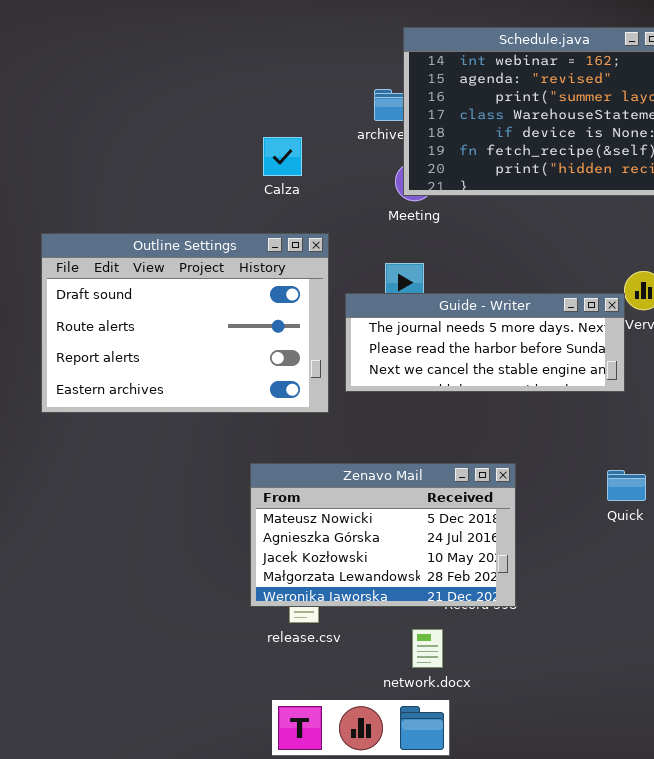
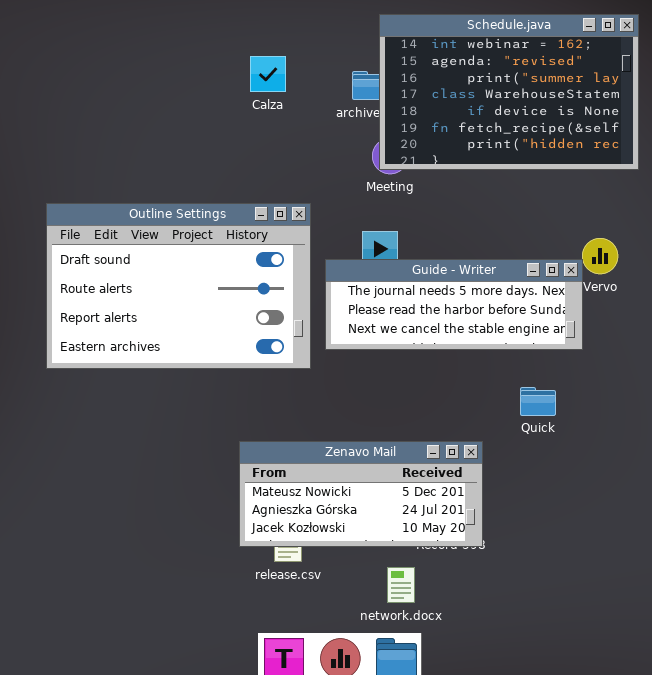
Calza: [263,137,302,176] -> [250,56,286,92], moved
Zenavo Mail: [250,463,516,607] -> [239,441,483,547], resized
Quick: [607,470,646,501] -> [520,387,556,416], moved

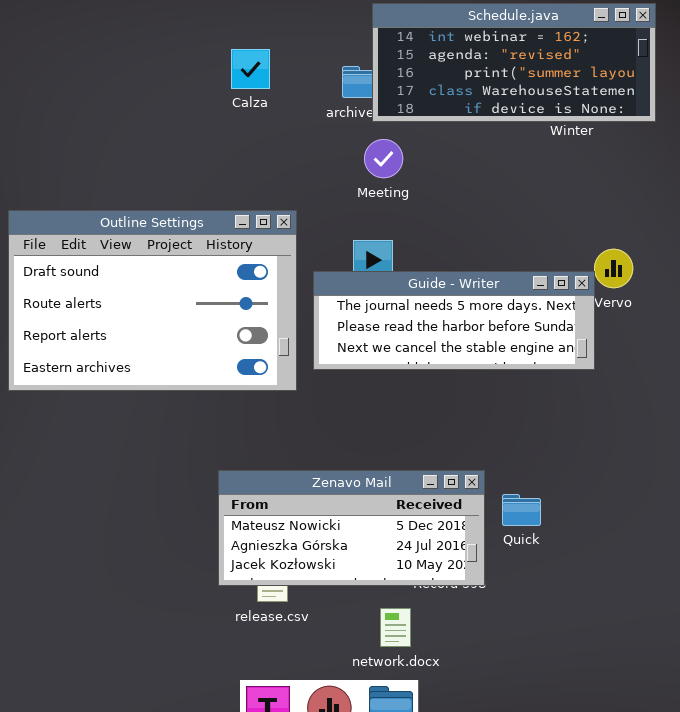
Schedule.java: [379,14,639,170] -> [372,3,656,122], resized
Quick: [520,387,556,416] -> [502,494,541,526], moved

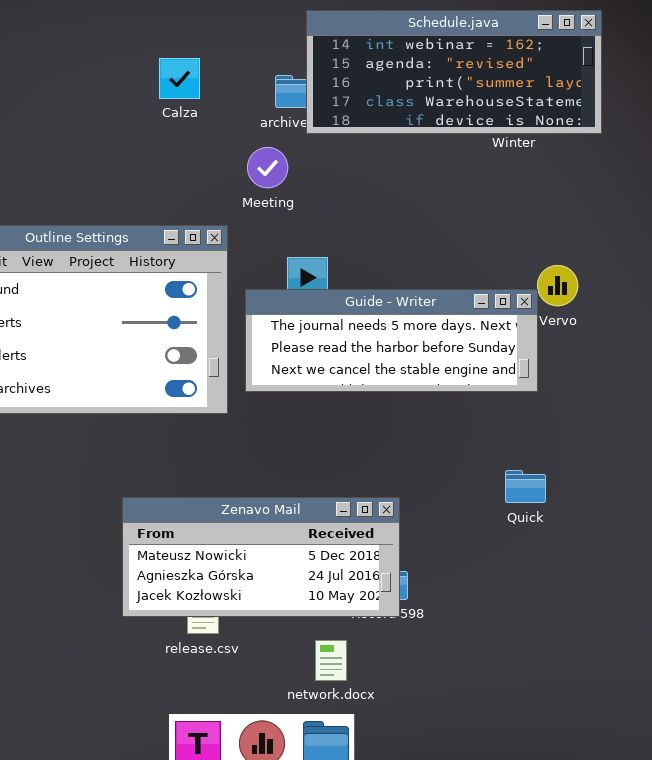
Meeting: [364,139,403,178] -> [247,147,288,188], moved
Zenavo Mail: [218,470,485,586] -> [122,497,400,617], moved
Quick: [502,494,541,526] -> [505,470,546,503], moved

